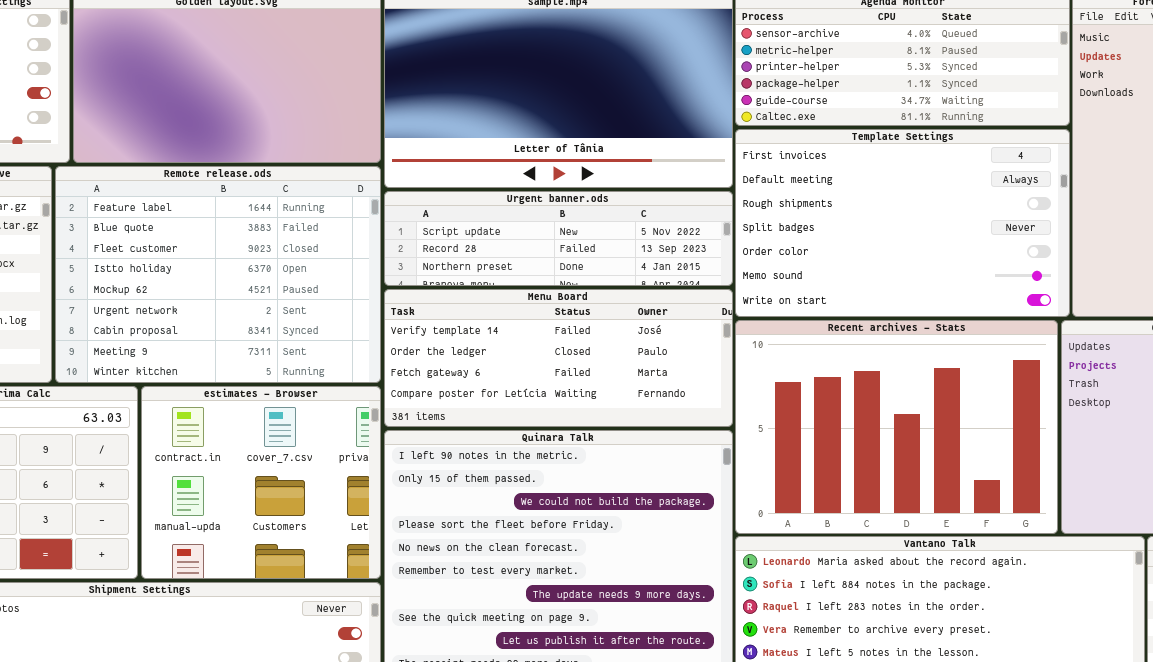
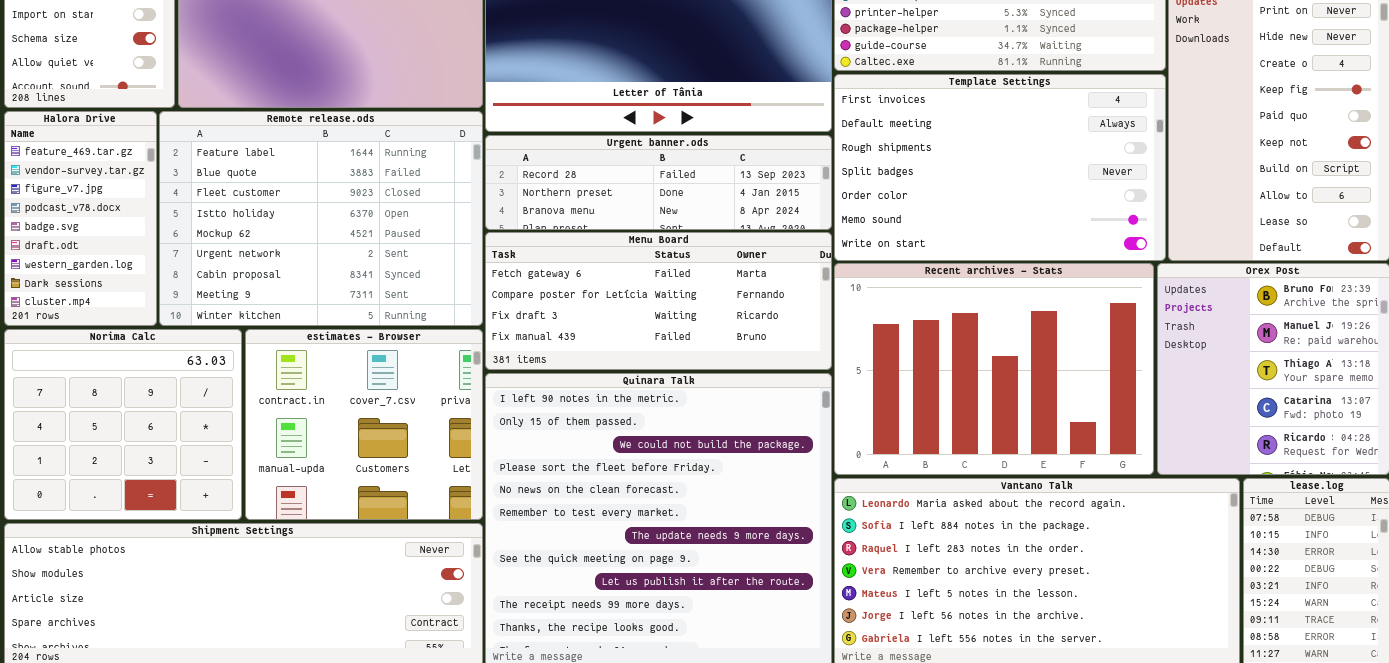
Urgent banner.ods: [384,191,733,286] -> [485,135,832,230], scrolled down 1 row
Menu Board: [384,289,733,427] -> [485,232,832,370], scrolled down 2 rows

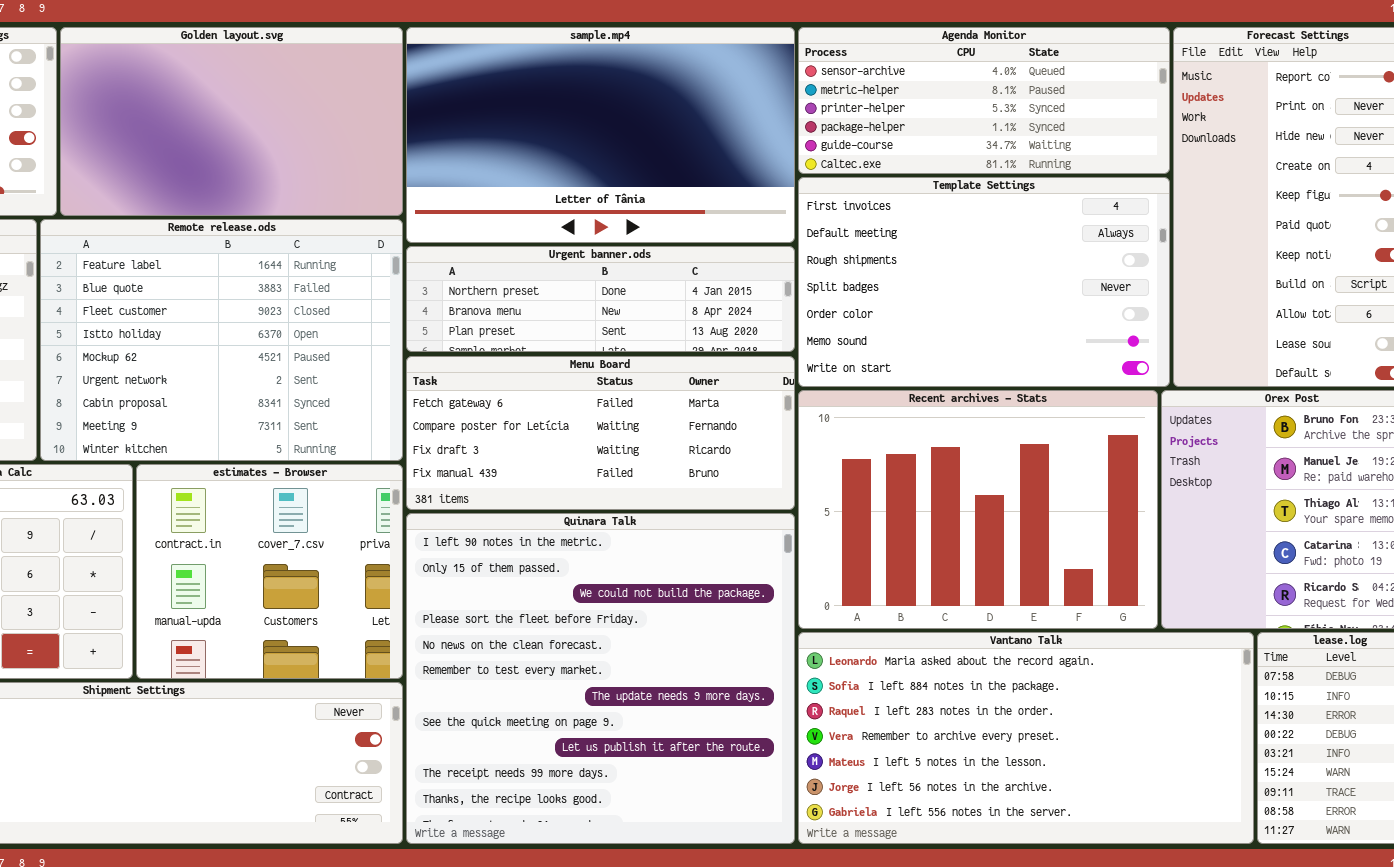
Urgent banner.ods: [485,135,832,230] -> [406,246,795,352], scrolled down 1 row

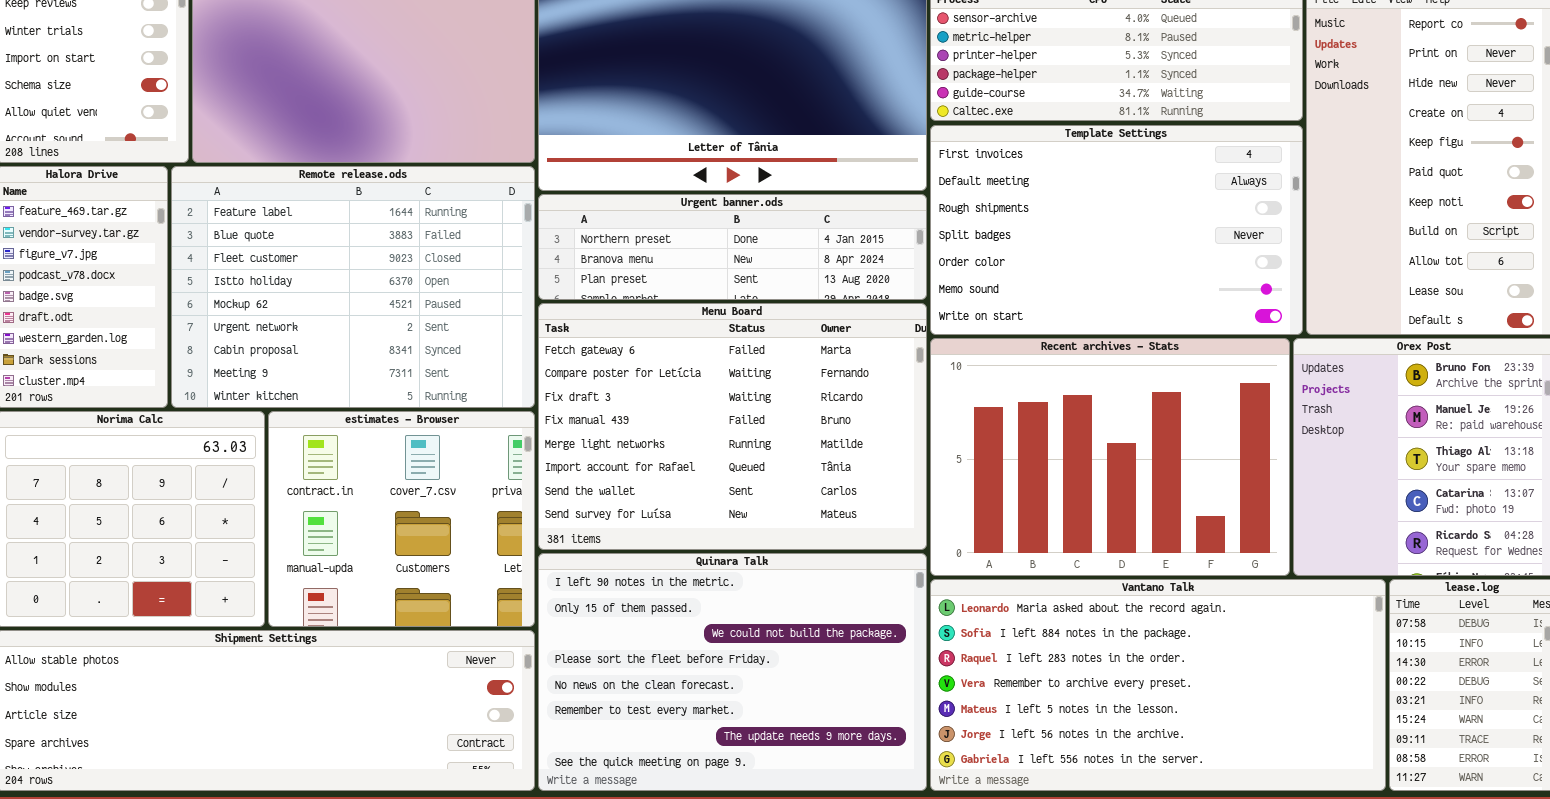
Menu Board: [406,356,795,510] -> [538,303,927,550], resized
Quinara Talk: [406,513,795,844] -> [538,553,927,791], resized

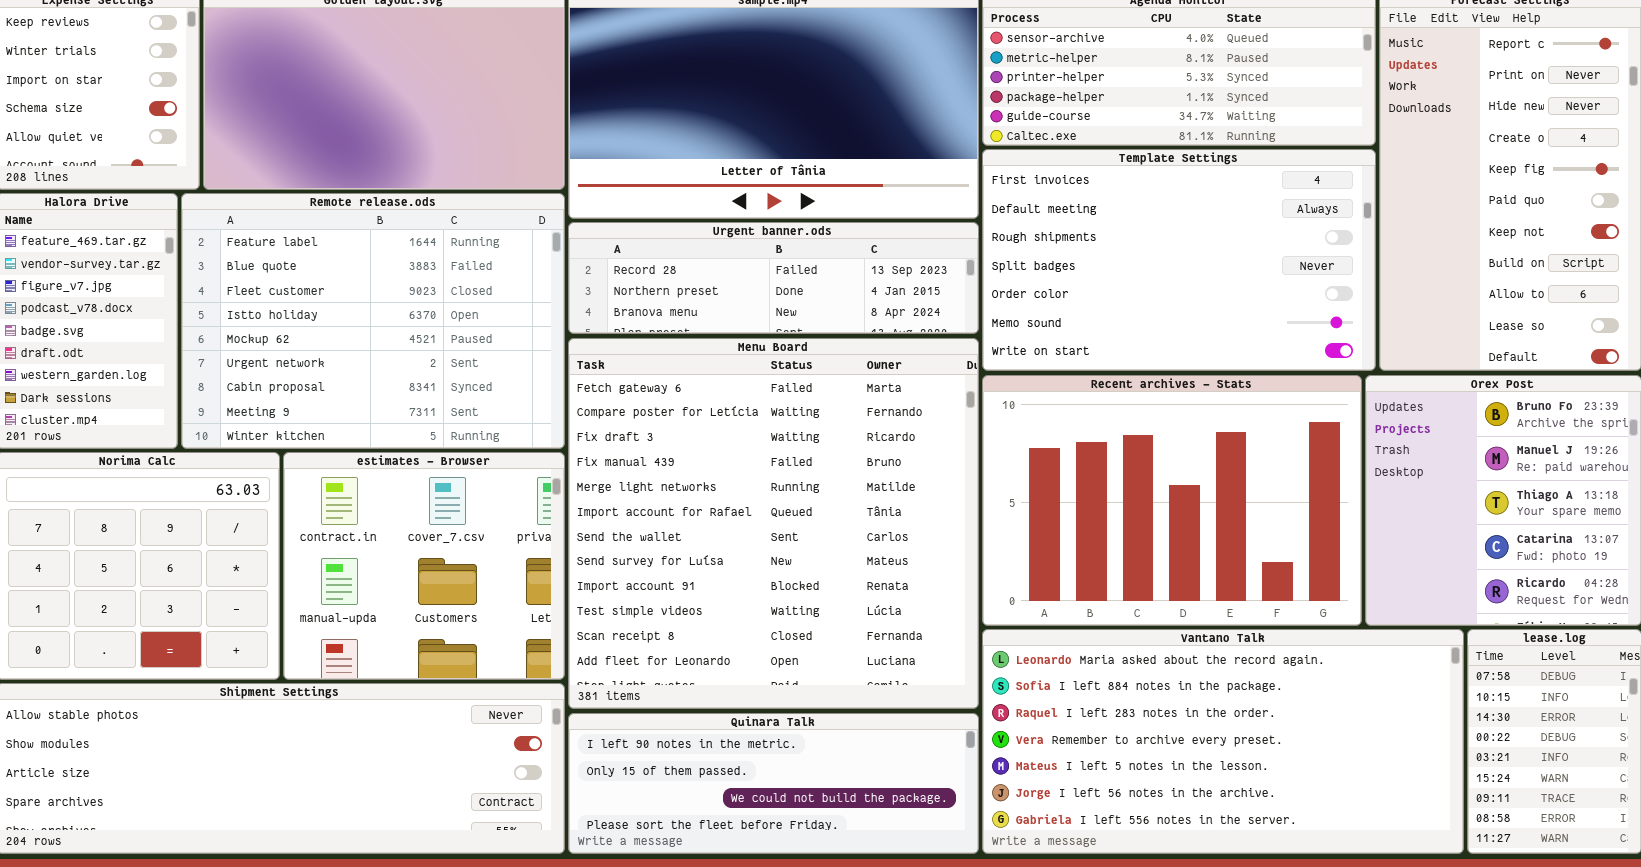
Urgent banner.ods: [538,194,927,300] -> [568,222,979,334], scrolled up 1 row
Menu Board: [538,303,927,550] -> [568,338,979,709], resized
Quinara Talk: [538,553,927,791] -> [568,713,979,854], resized

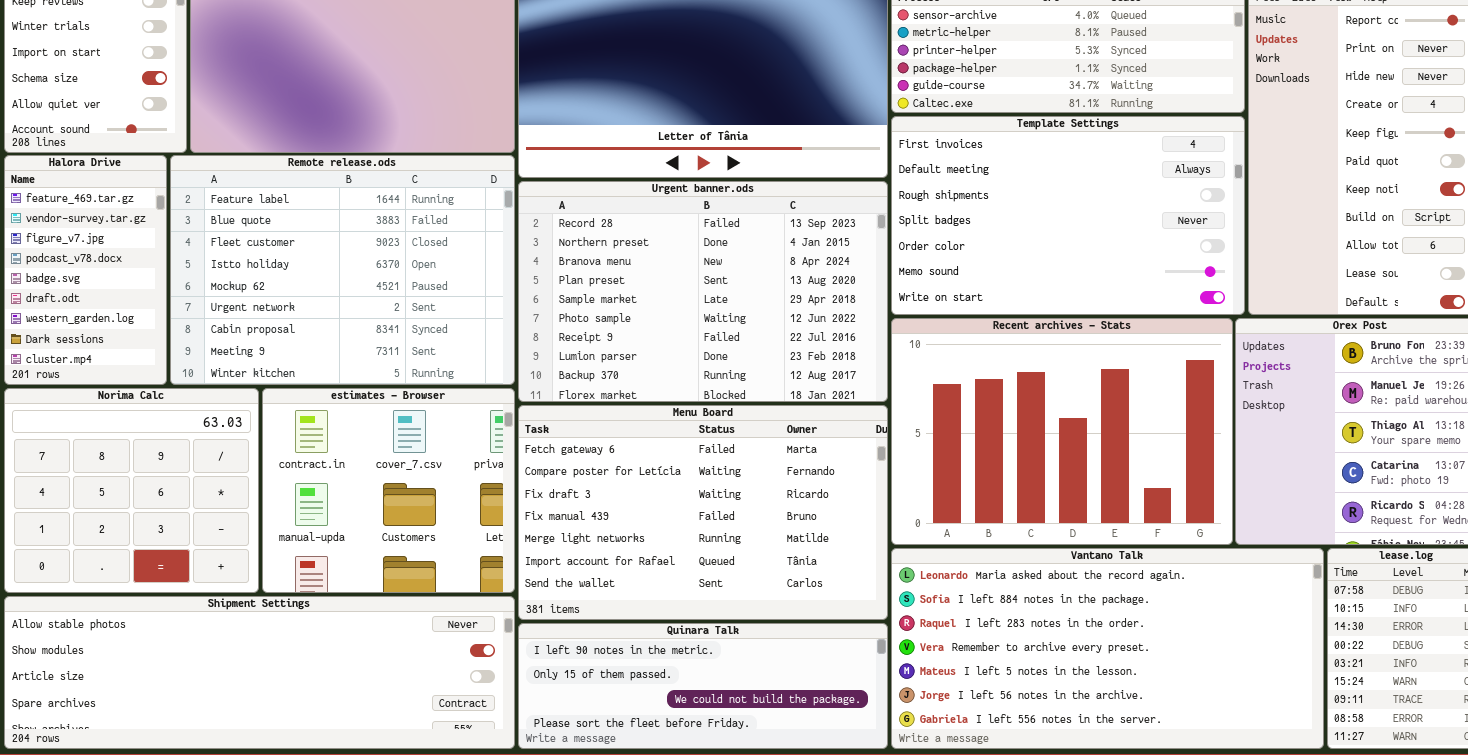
Urgent banner.ods: [568,222,979,334] -> [518,181,888,402], resized
Menu Board: [568,338,979,709] -> [518,405,888,620], resized

